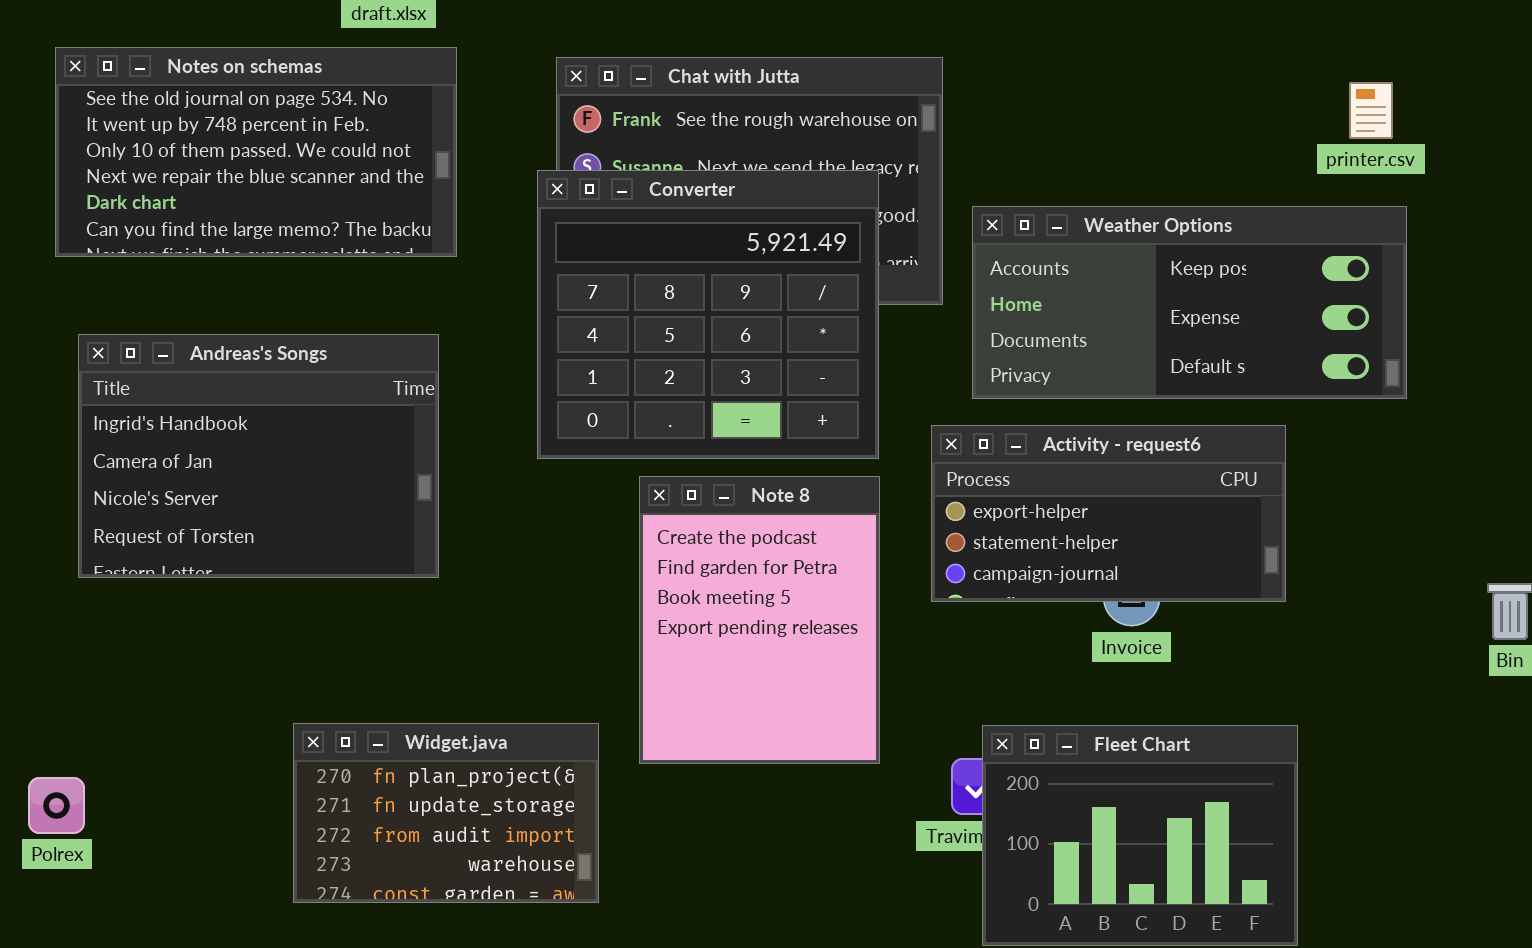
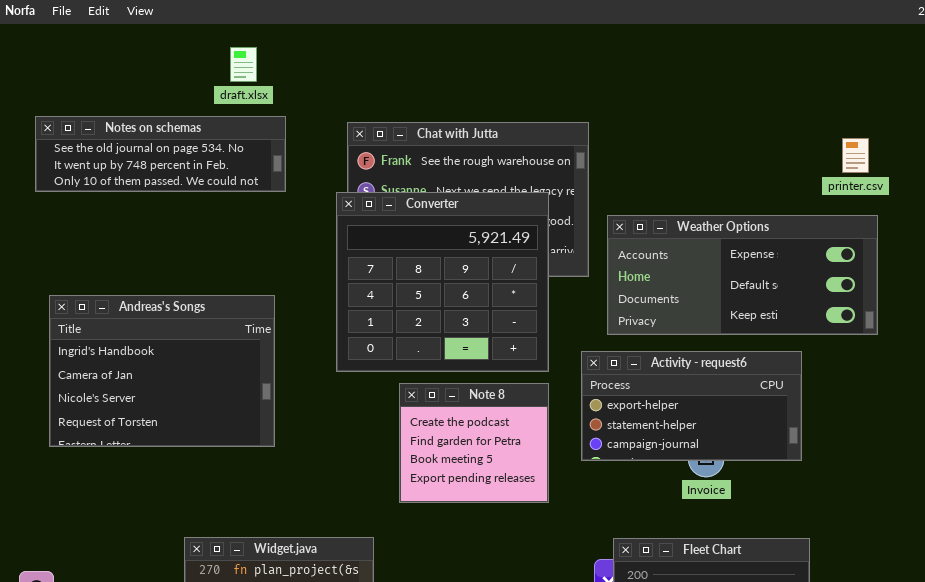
Notes on schemas: [55,47,457,257] -> [35,116,286,192], resized
Weather Options: [972,206,1407,399] -> [607,215,878,335], scrolled down 1 row
Note 8: [639,476,880,764] -> [399,383,549,503], resized

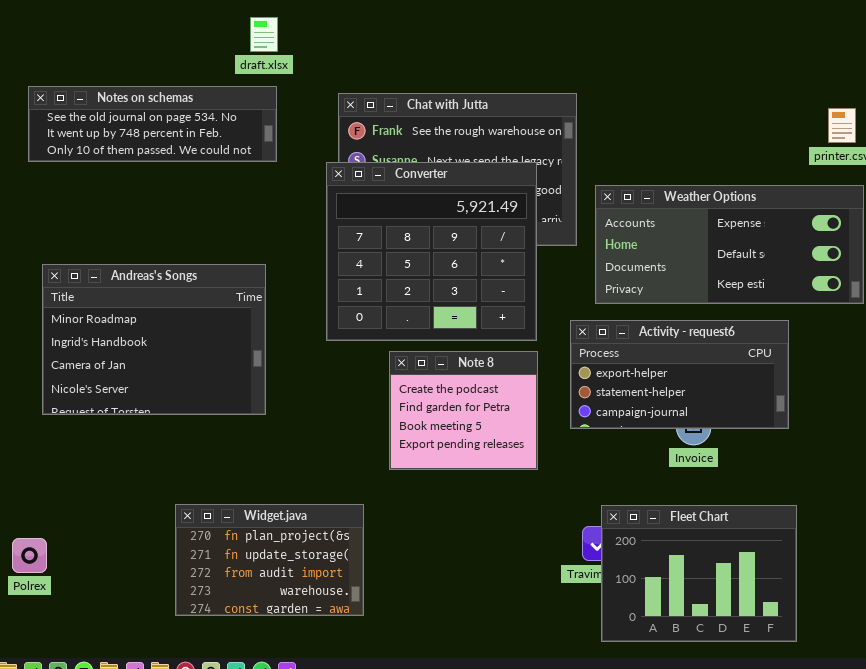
draft.xlsx: [230,47,257,82] -> [250,17,278,52], moved
Andreas's Songs: [49,295,275,447] -> [42,264,266,415], scrolled up 1 row

